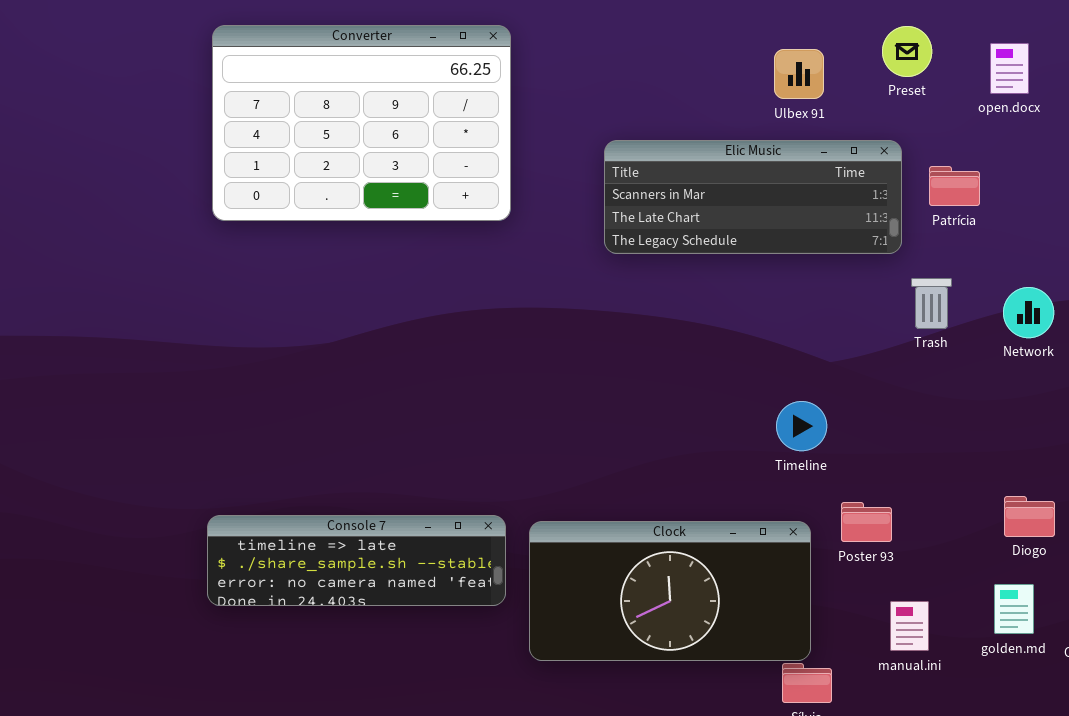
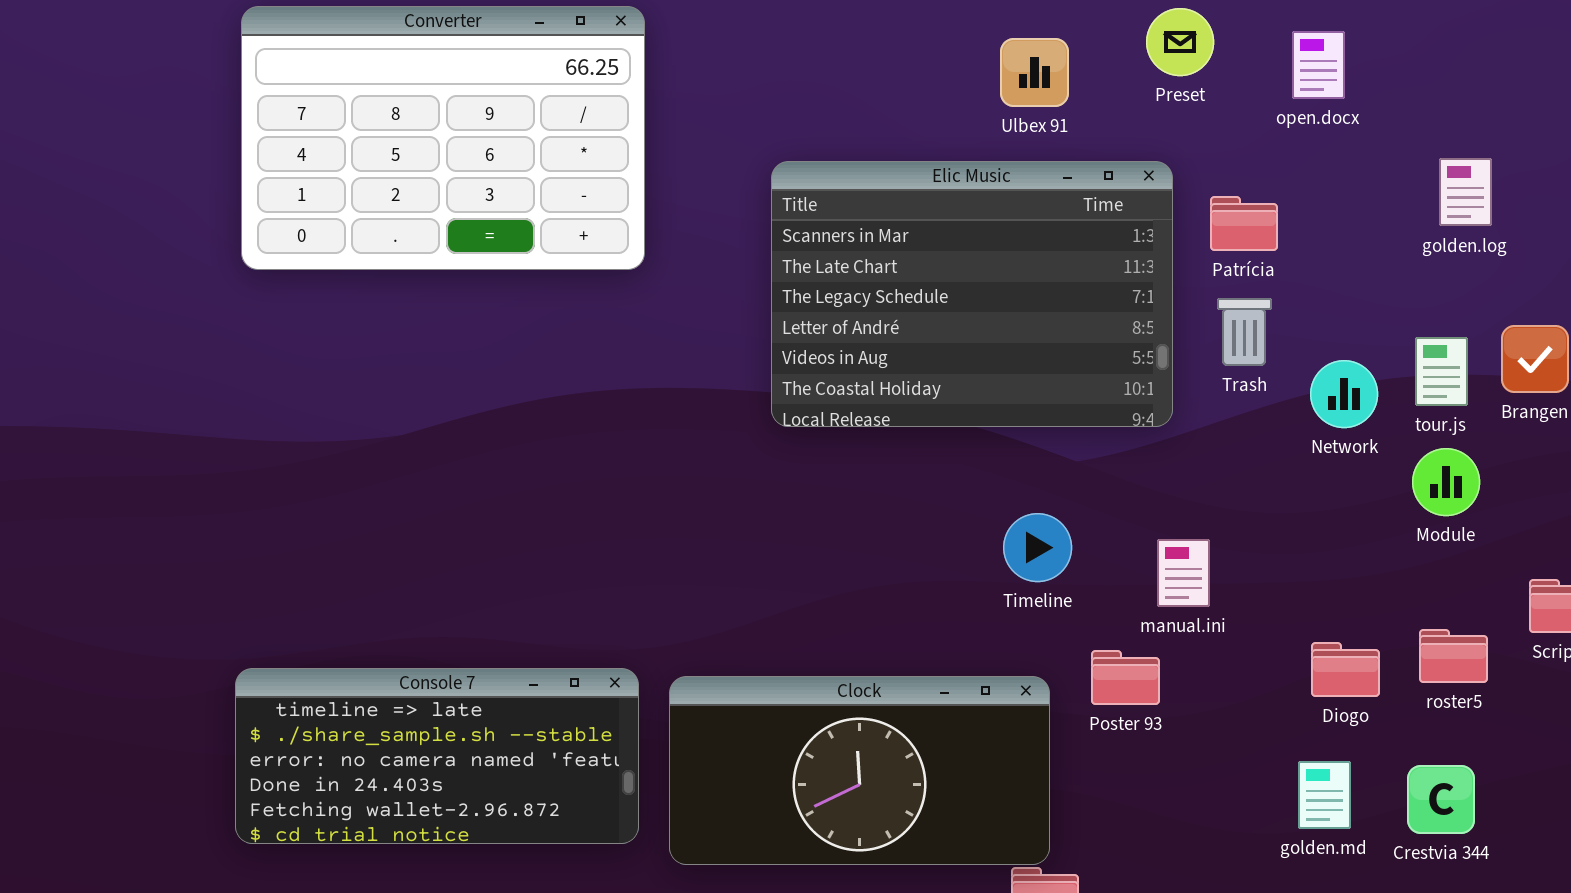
Elic Music: [604,140,902,254] -> [771,161,1173,427], resized
Trash: [911,278,952,329] -> [1217,298,1272,366], moved
Console 7: [207,515,506,606] -> [235,668,639,844], resized
manual.ini: [890,601,929,651] -> [1157,539,1210,607], moved

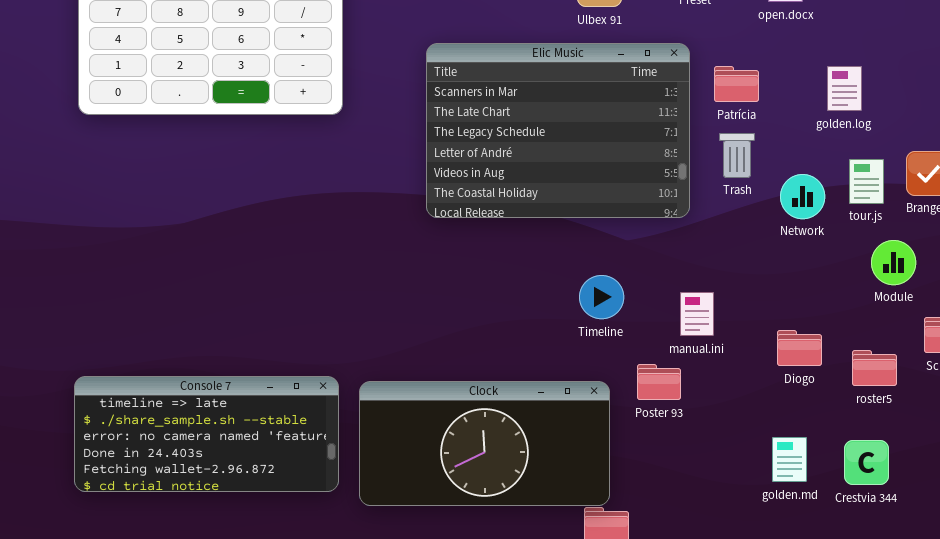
golden.log: [1439,158,1492,226] -> [827,66,862,111], moved
Module: [1412,448,1480,516] -> [871,240,916,285], moved
Diogo: [1311,642,1380,697] -> [777,330,822,366], moved

